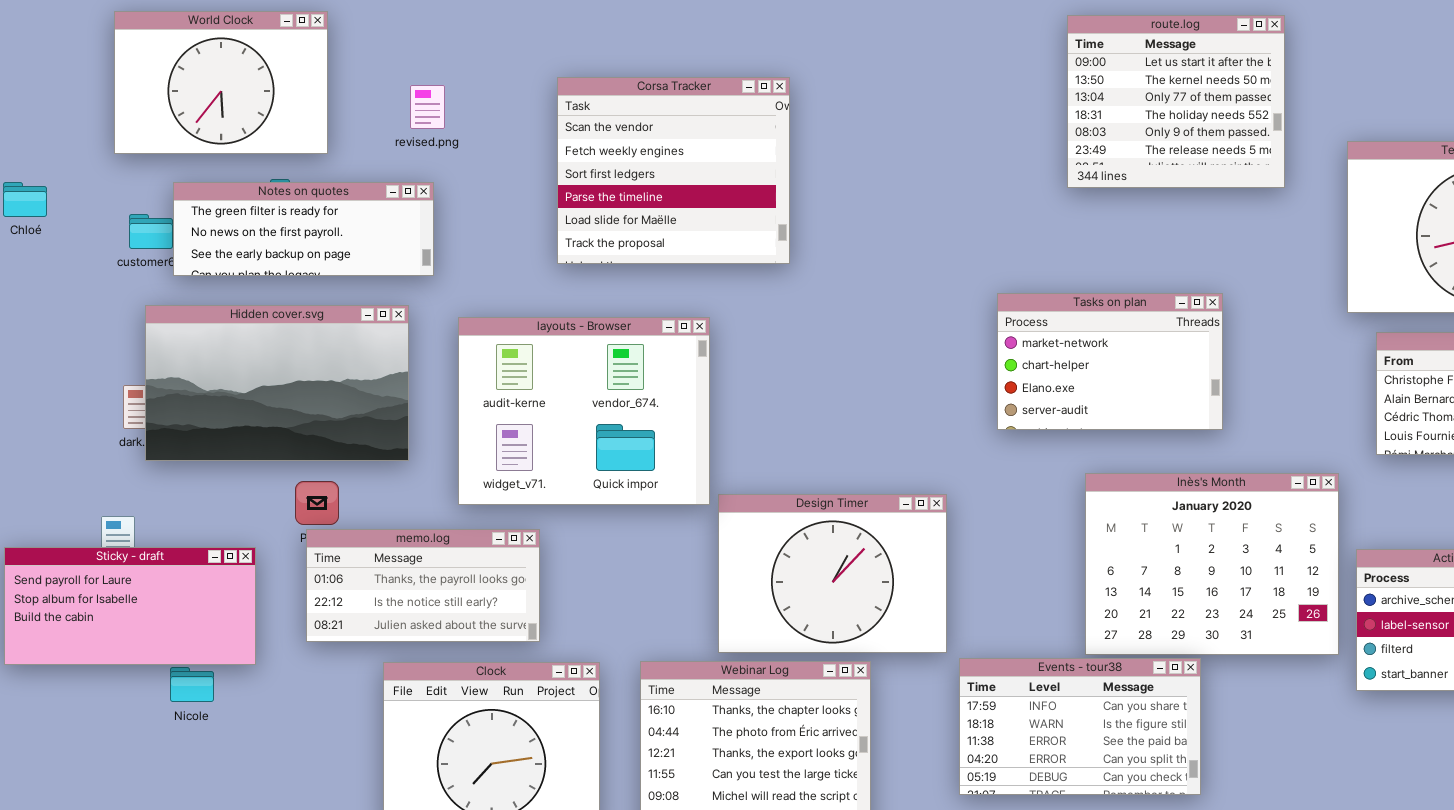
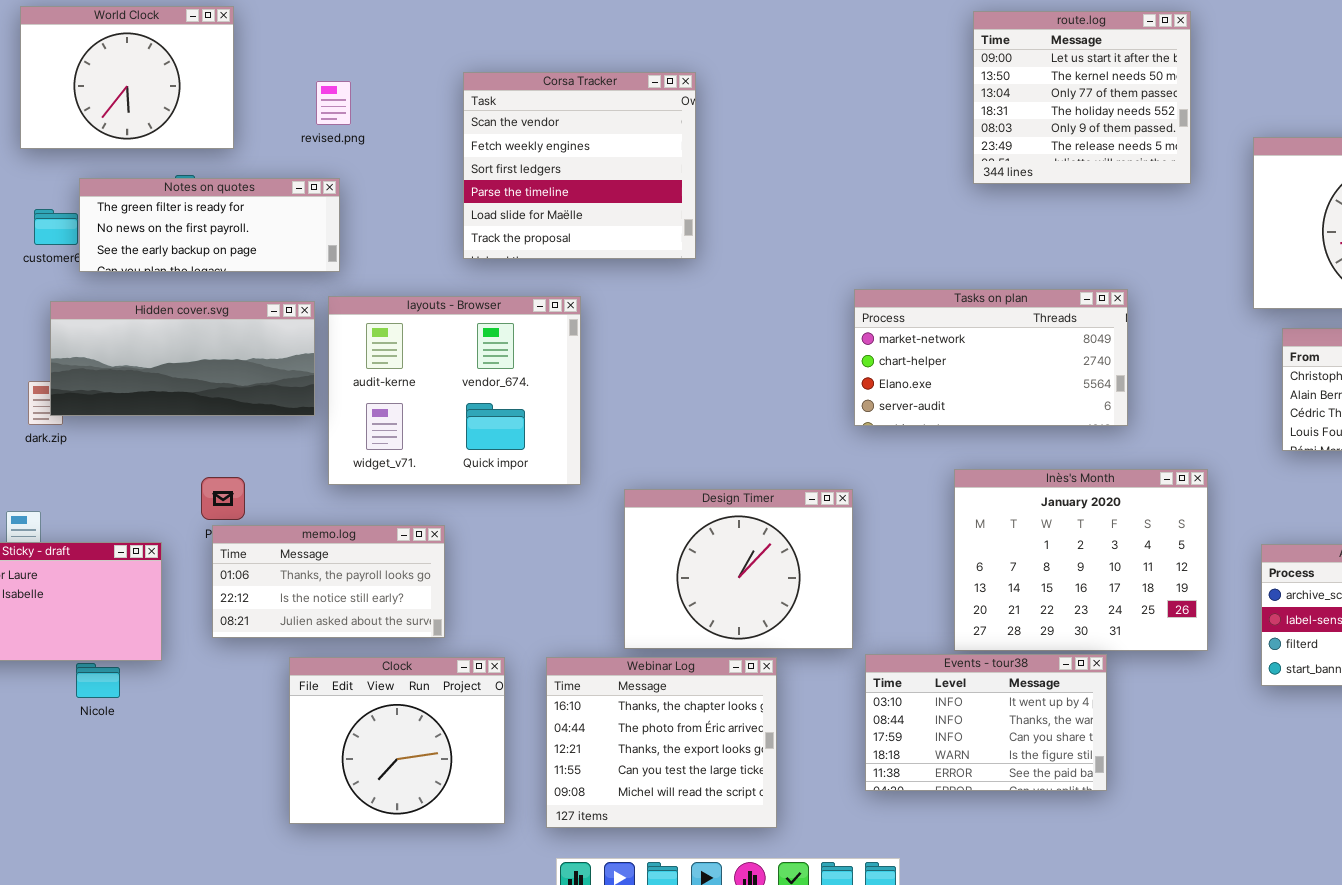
Tasks on plan: [997,293,1223,430] -> [854,289,1128,426], resized
Hidden cover.svg: [145,305,409,461] -> [50,301,315,416], resized
layouts - Browser: [458,317,710,505] -> [328,296,581,485], moved
Inès's Month: [1085,473,1339,655] -> [954,469,1208,651], moved
Events - tour38: [959,658,1201,795] -> [865,654,1107,791], scrolled up 2 rows

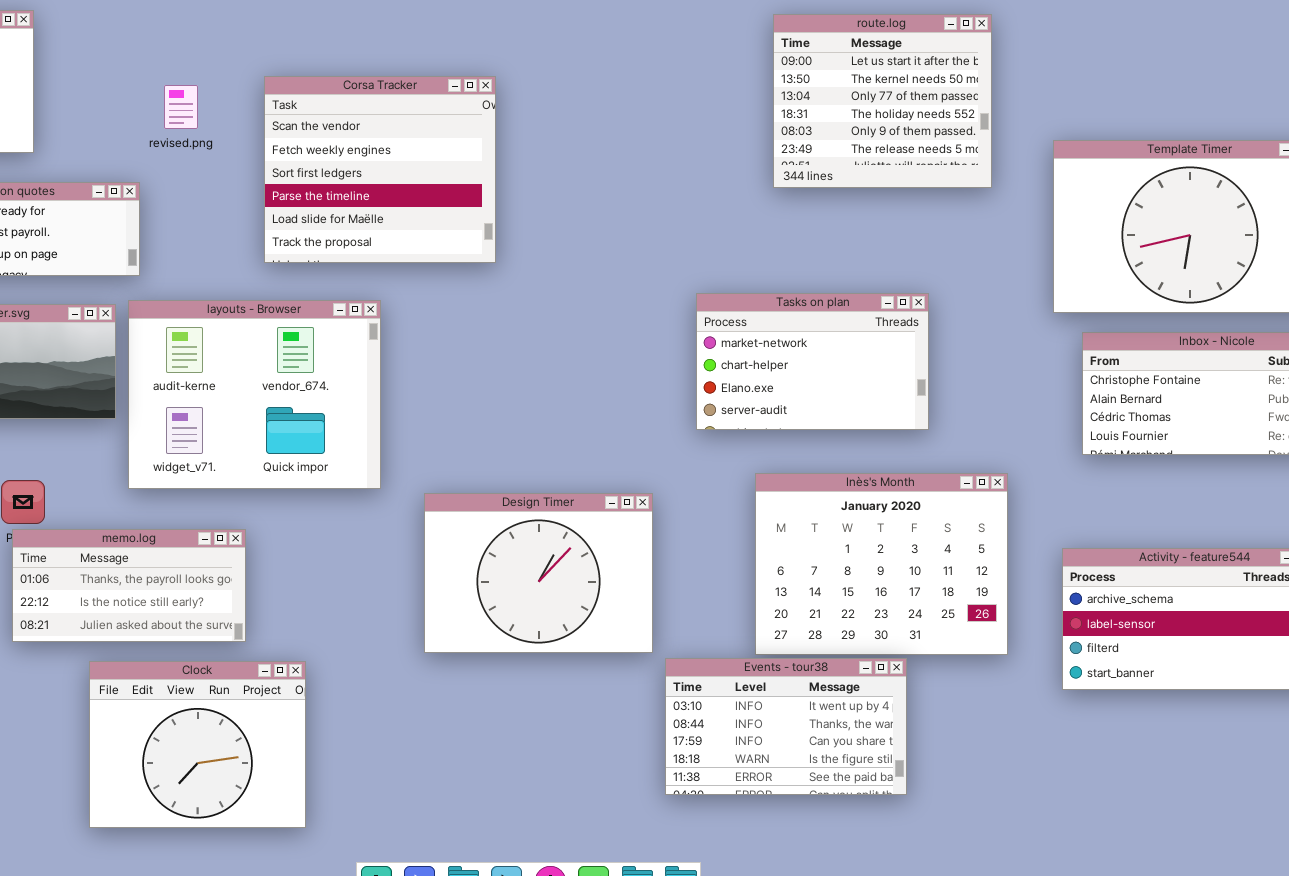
revised.png: [316,81,351,125] -> [164,85,198,129], moved
Tasks on plan: [854,289,1128,426] -> [696,293,929,430], resized
Webinar Log: [546,657,777,828] -> none, closed

